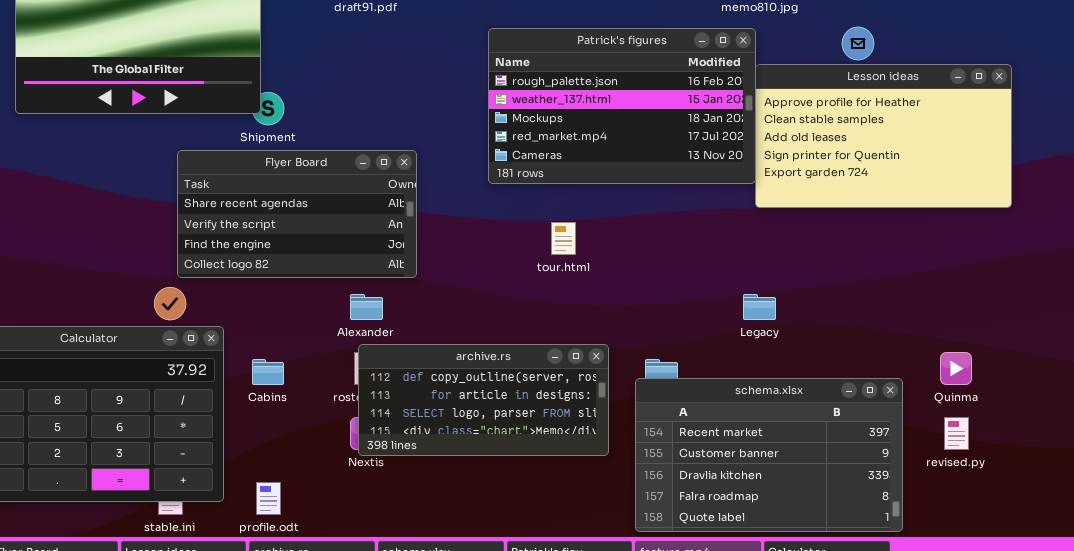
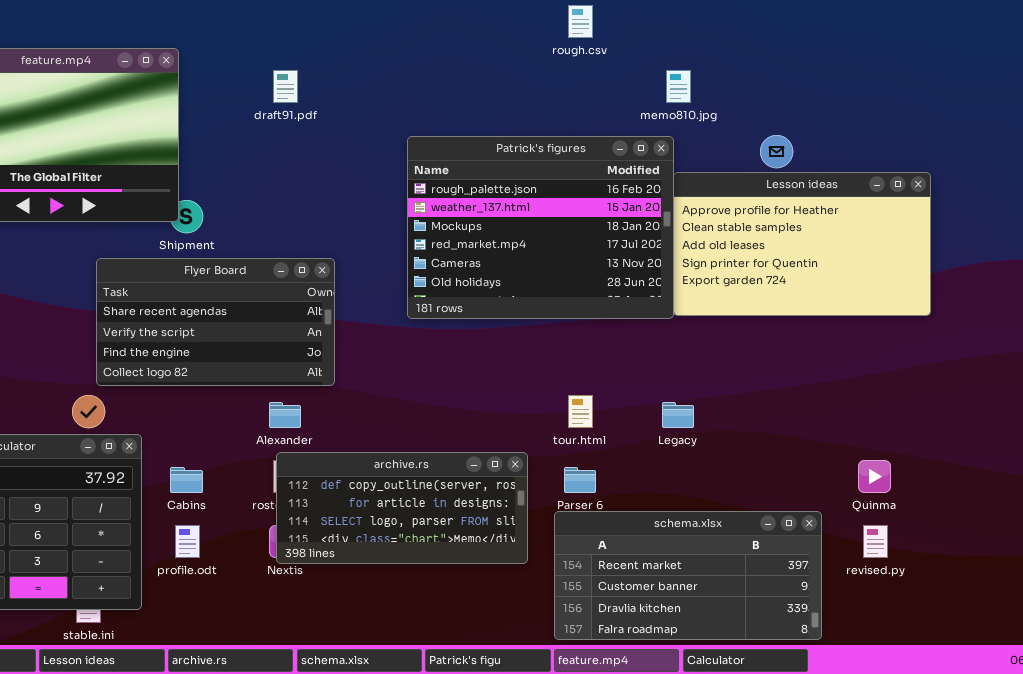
Patrick's figures: [488,28,756,184] -> [407,136,674,319], resized
tour.html: [551,222,576,255] -> [568,395,593,428], moved
schema.xlsx: [635,378,903,532] -> [554,511,822,640], resized
profile.odt: [256,482,281,515] -> [175,525,200,558], moved

